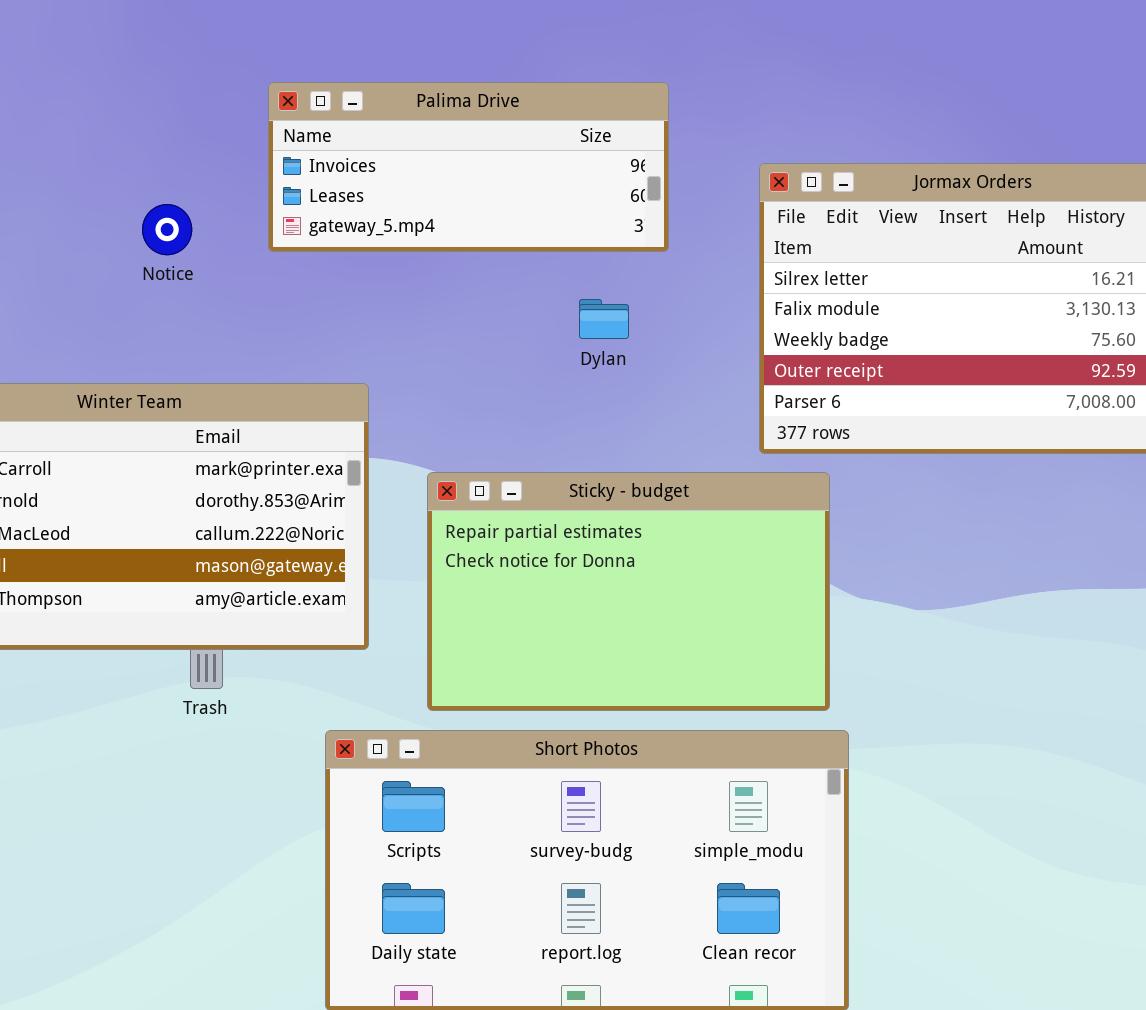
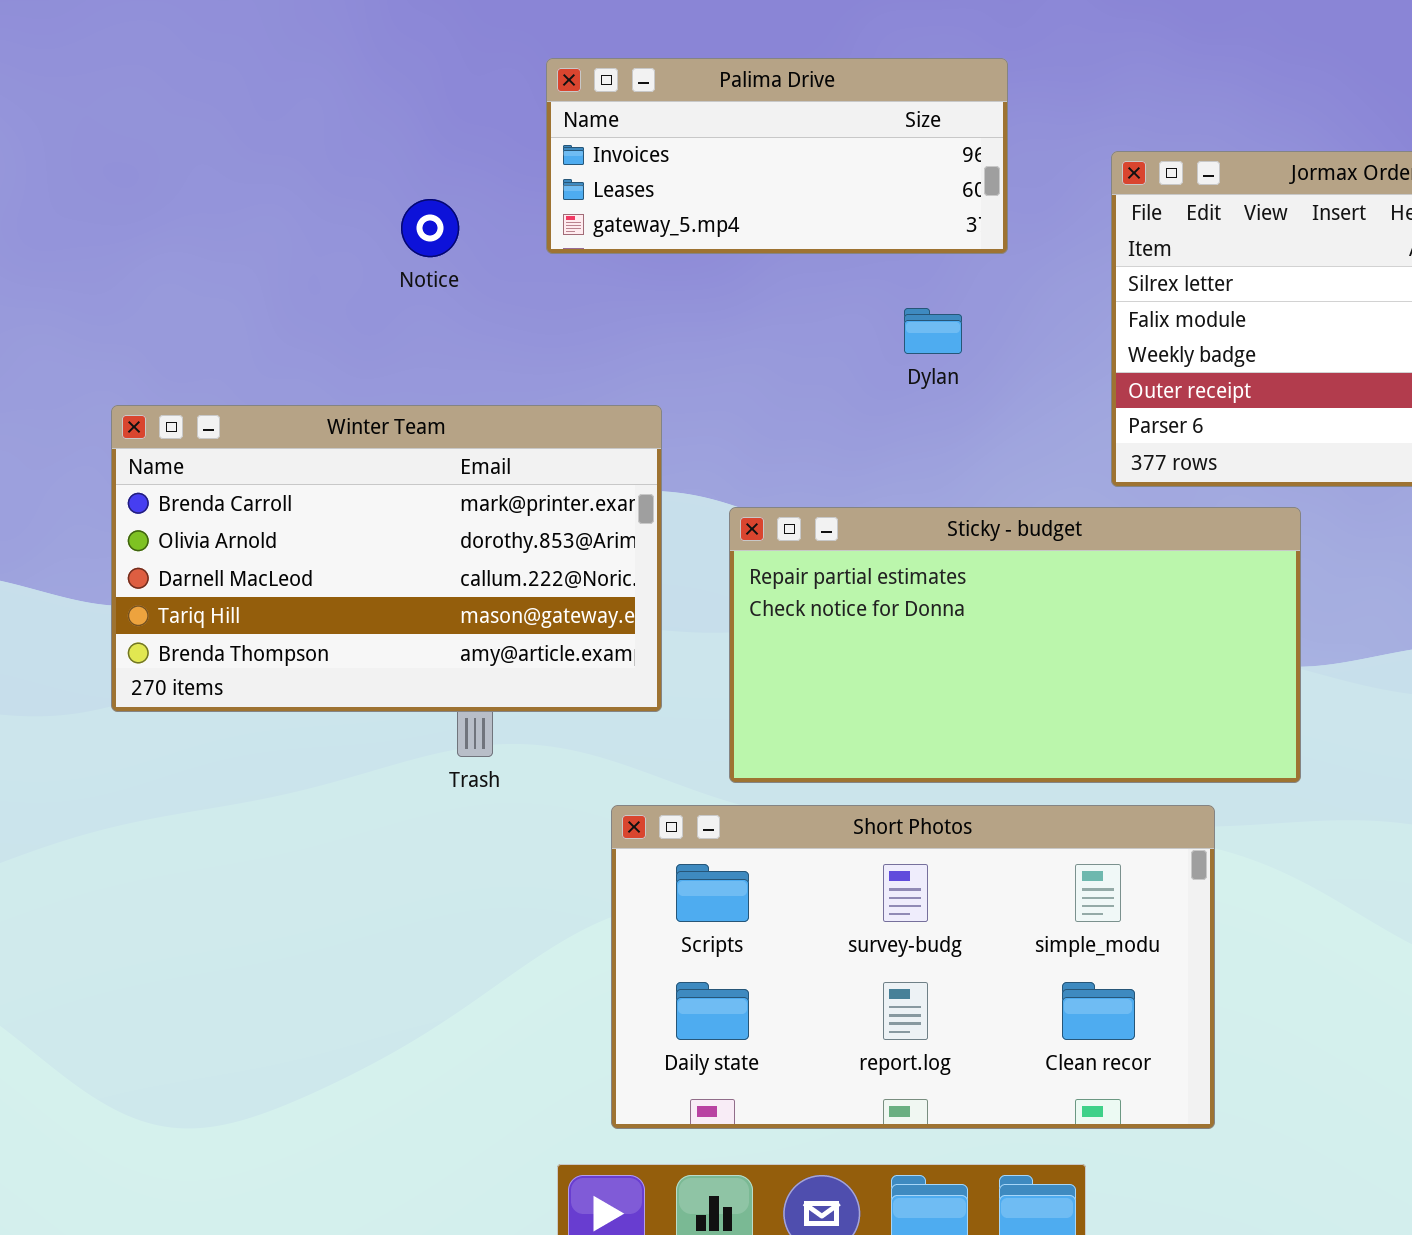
Sticky - budget: [427,472,830,711] -> [729,507,1301,783], resized

